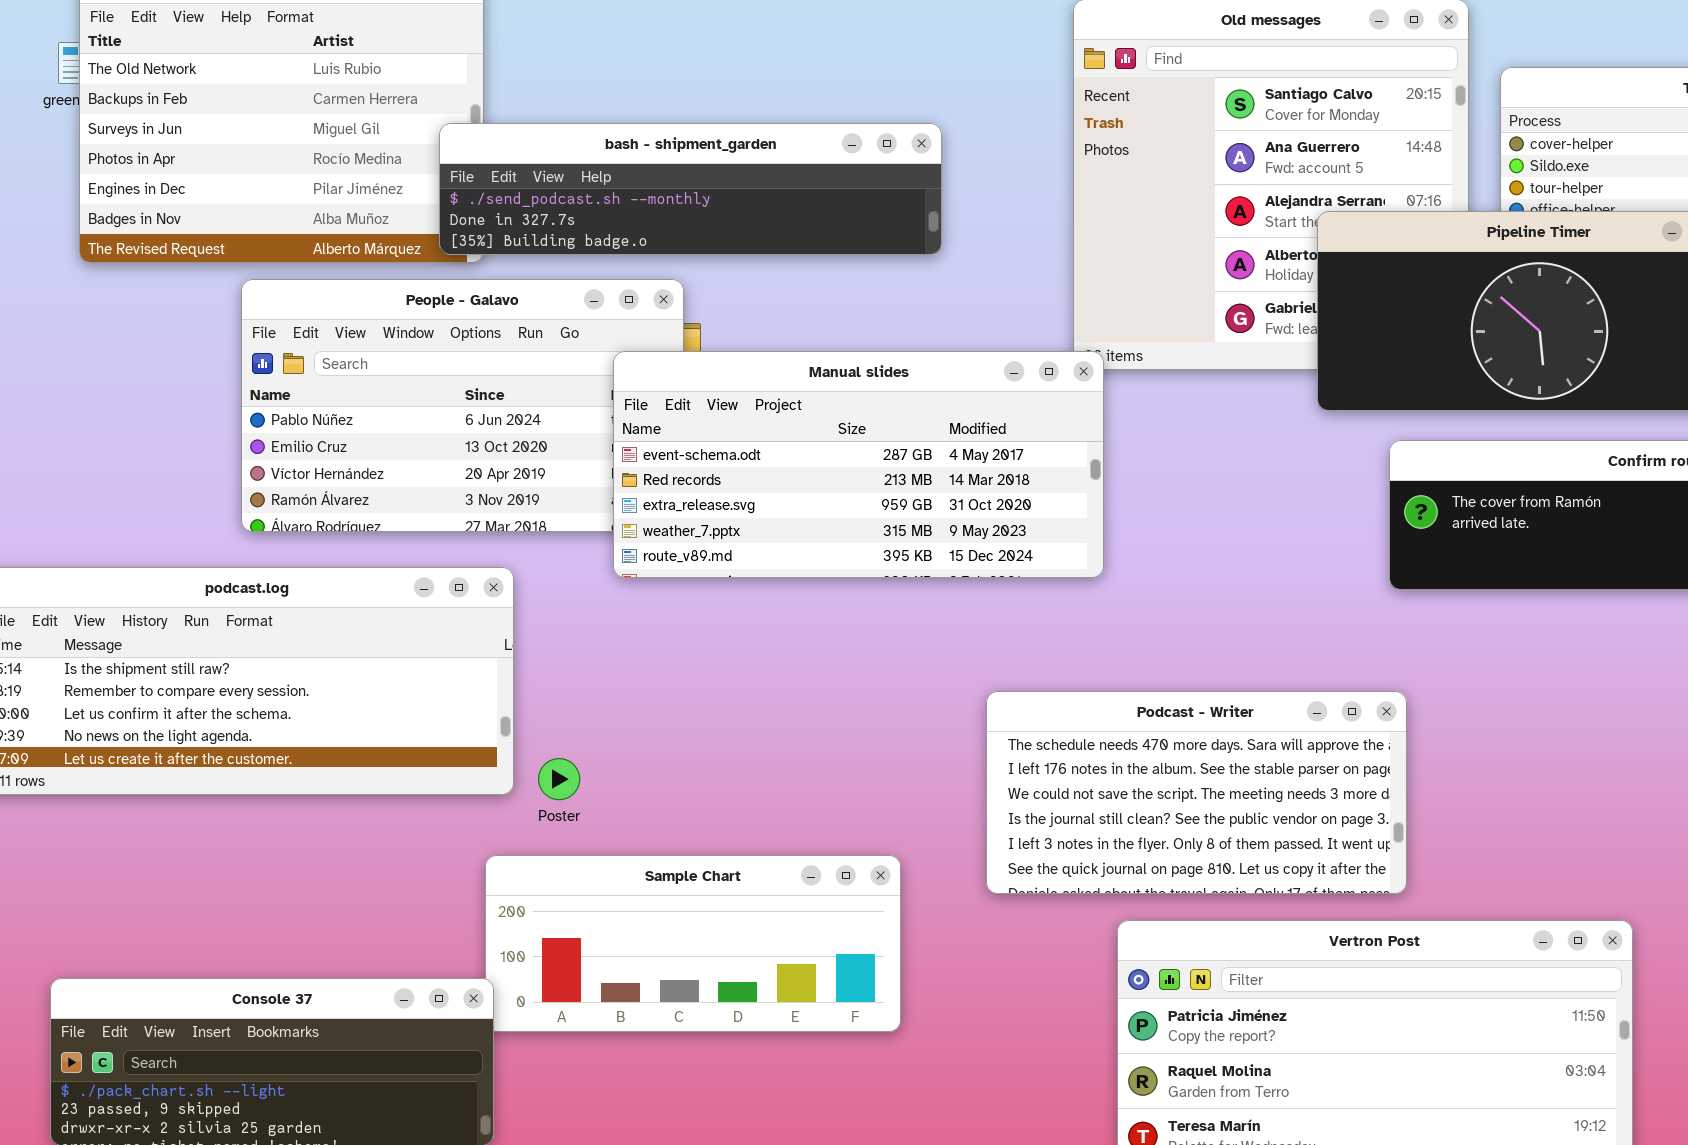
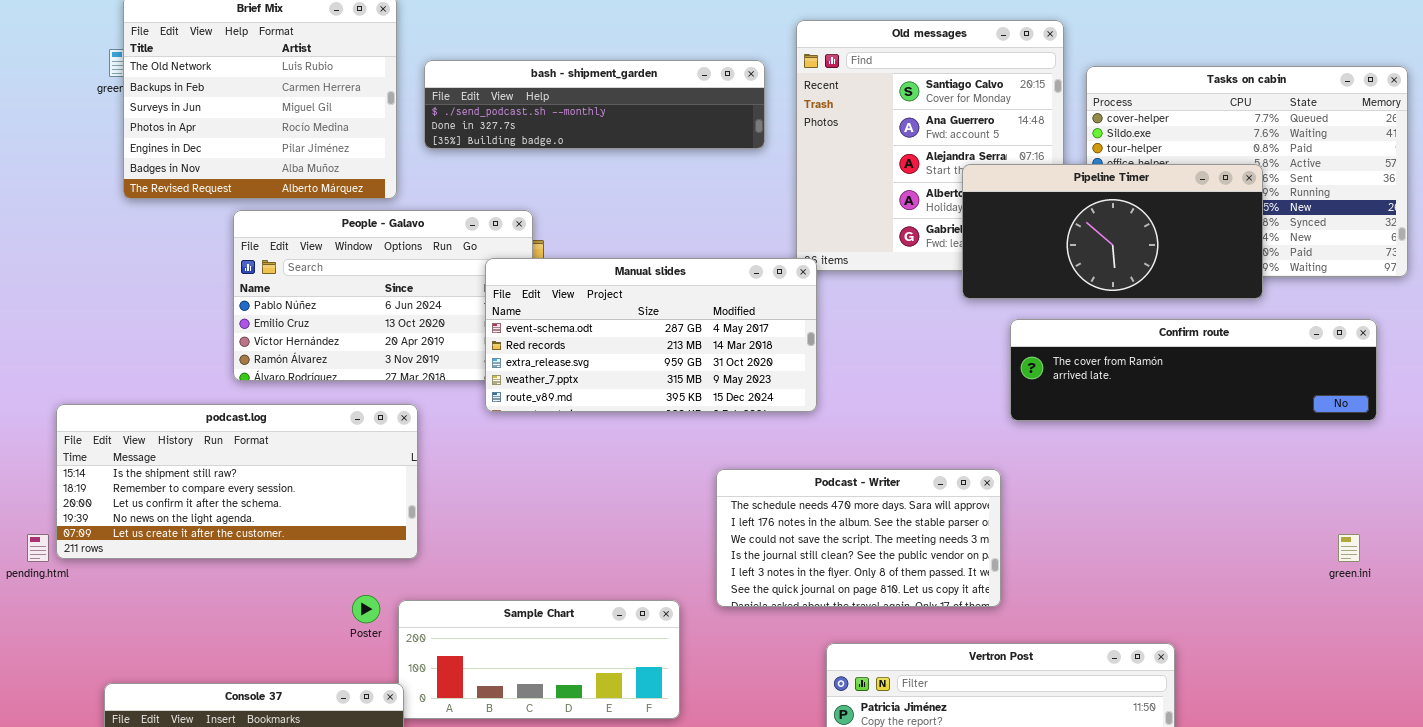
bash - shipment_garden: [439,123,942,255] -> [424,60,765,149], moved
Podcast - Writer: [986,691,1407,894] -> [716,469,1001,607], moved
Poster: [538,758,580,800] -> [352,595,380,623], moved

